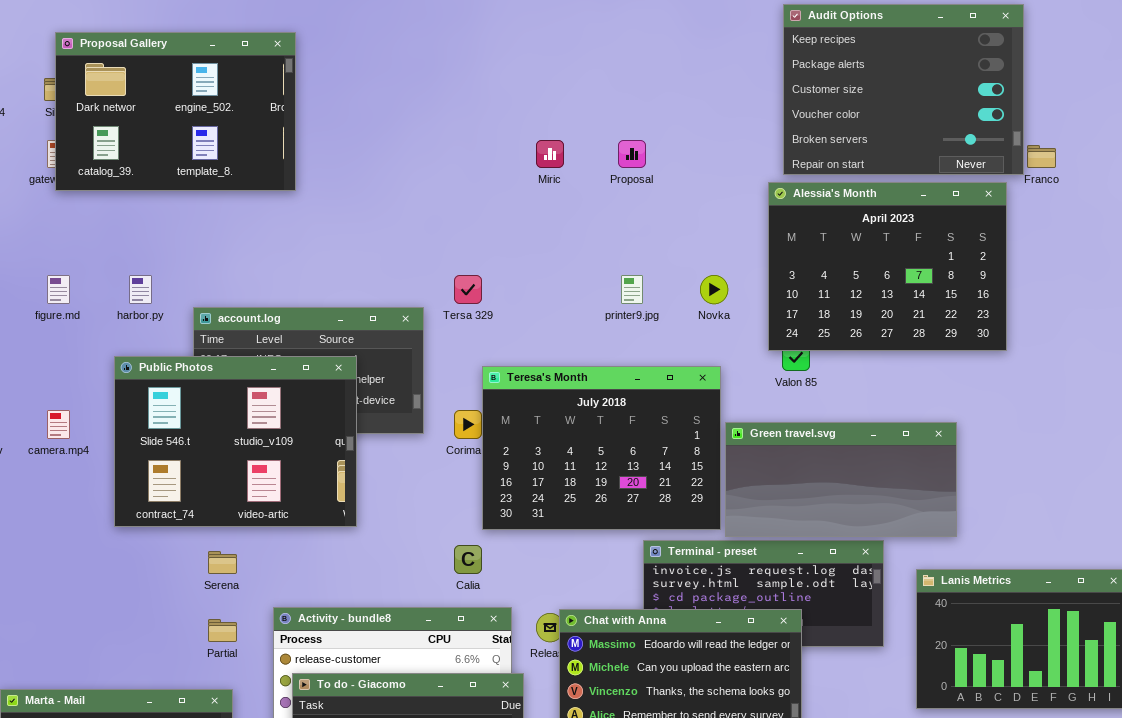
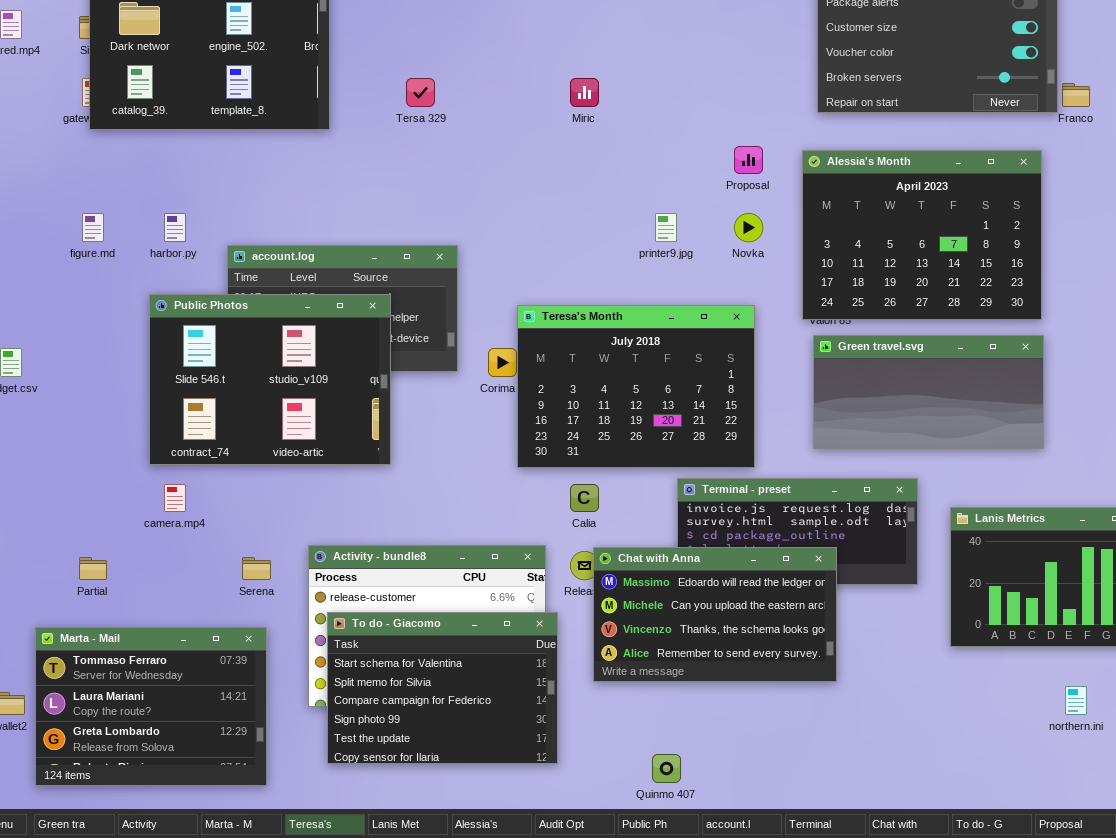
Proposal: [618,140,646,168] -> [734,146,763,174], moved
Alessia's Month: [768,182,1007,351] -> [802,150,1042,320], moved
Tersa 329: [454,275,482,304] -> [406,78,435,107], moved
camera.mp4: [47,410,70,439] -> [164,484,186,512], moved
Green travel.svg: [725,422,957,537] -> [813,335,1044,449], moved
Calia: [454,545,482,574] -> [570,484,599,512], moved
Serena: [208,551,237,574] -> [242,557,271,580], moved
Partial: [208,619,237,642] -> [79,557,107,580], moved

